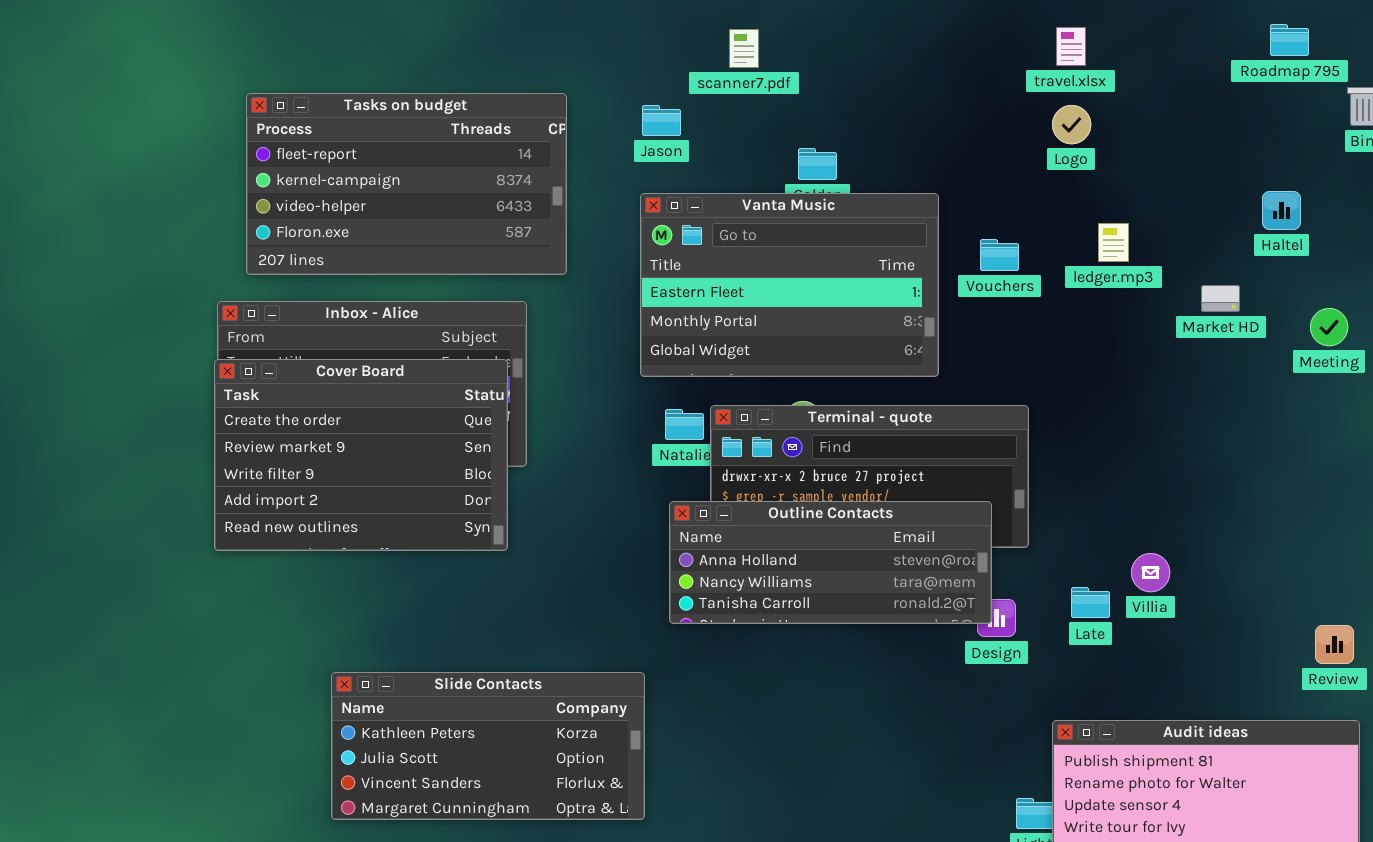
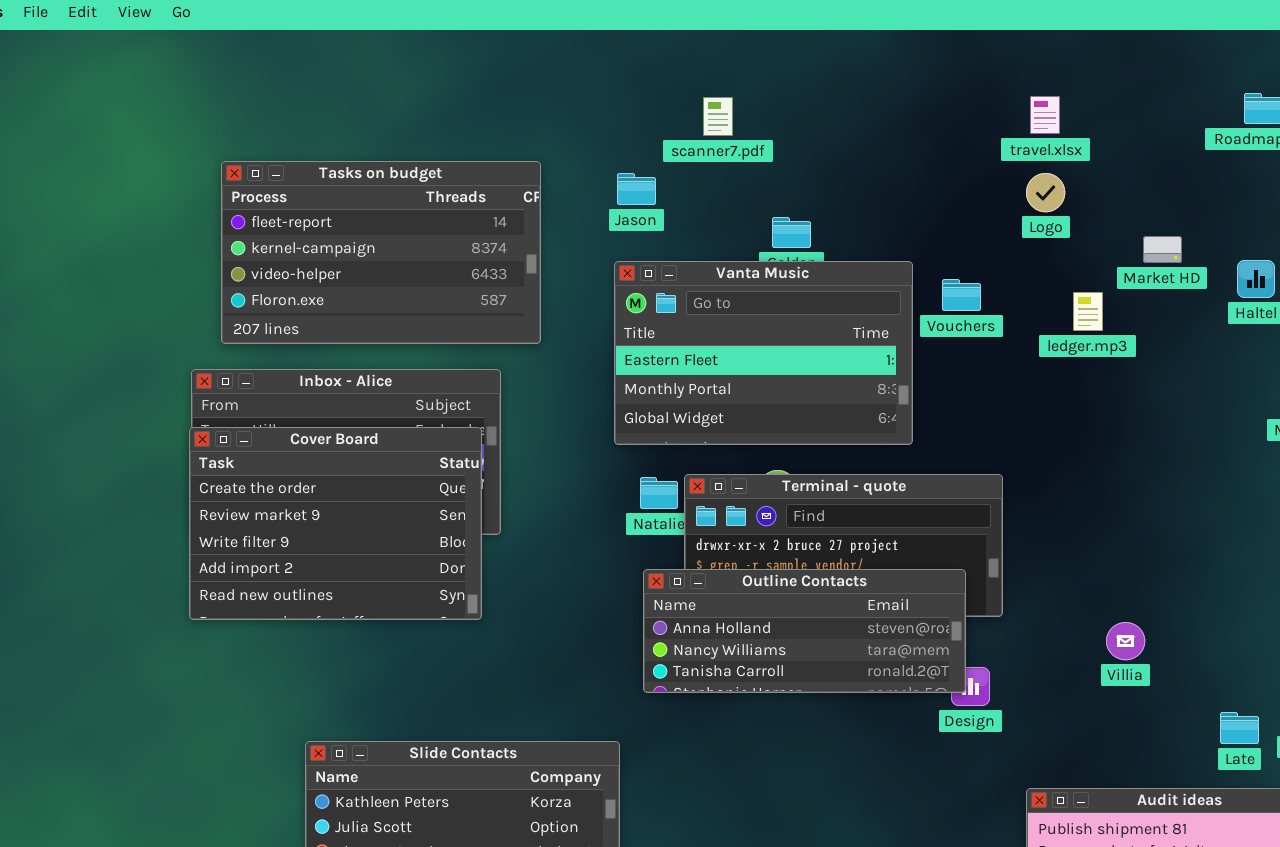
Vouchers: [980,239,1019,271] -> [942,279,981,311], moved
Market HD: [1201,285,1240,312] -> [1143,236,1182,263], moved
Late: [1071,587,1110,618] -> [1220,712,1259,744], moved

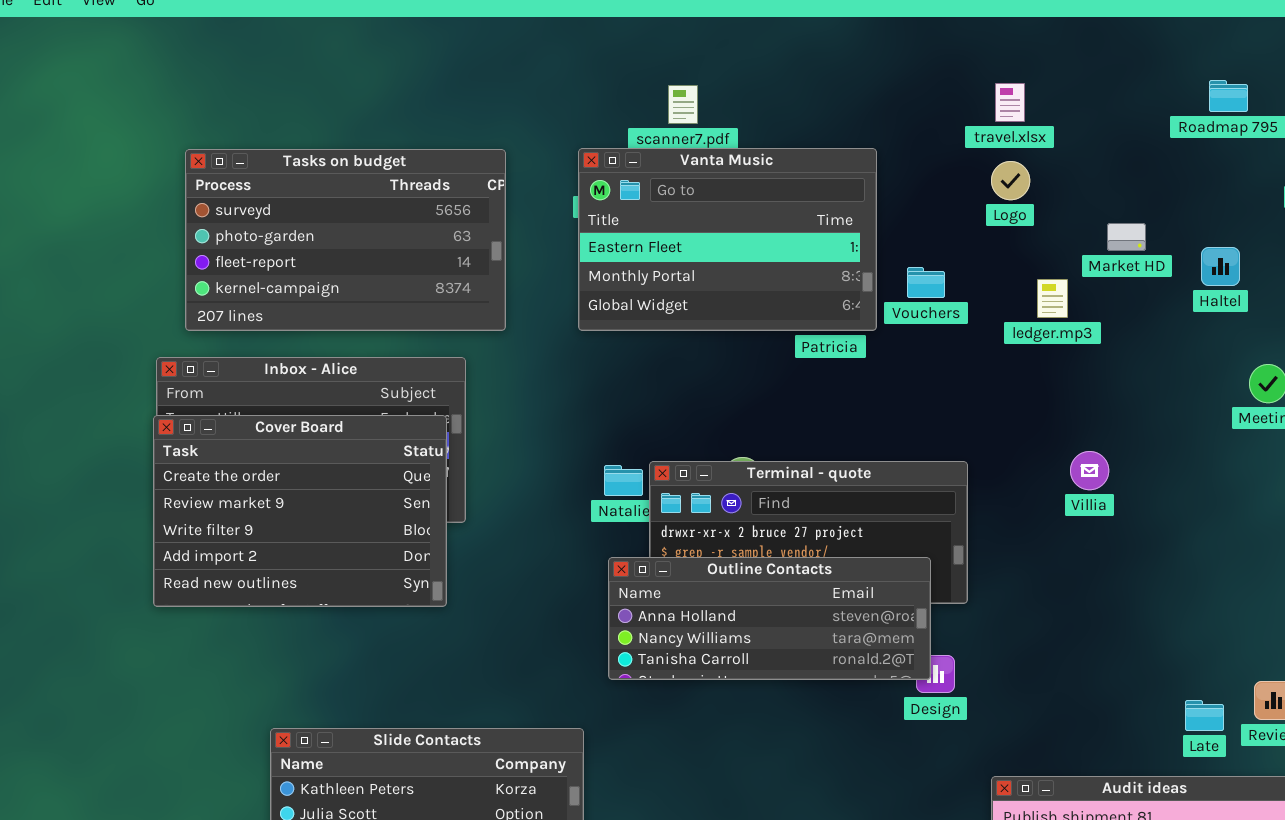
Tasks on budget: [221,161,541,344] -> [185,149,506,331], scrolled up 2 rows
Vanta Music: [614,261,913,445] -> [578,148,877,331], moved
Villia: [1106,622,1145,660] -> [1070,451,1109,490], moved

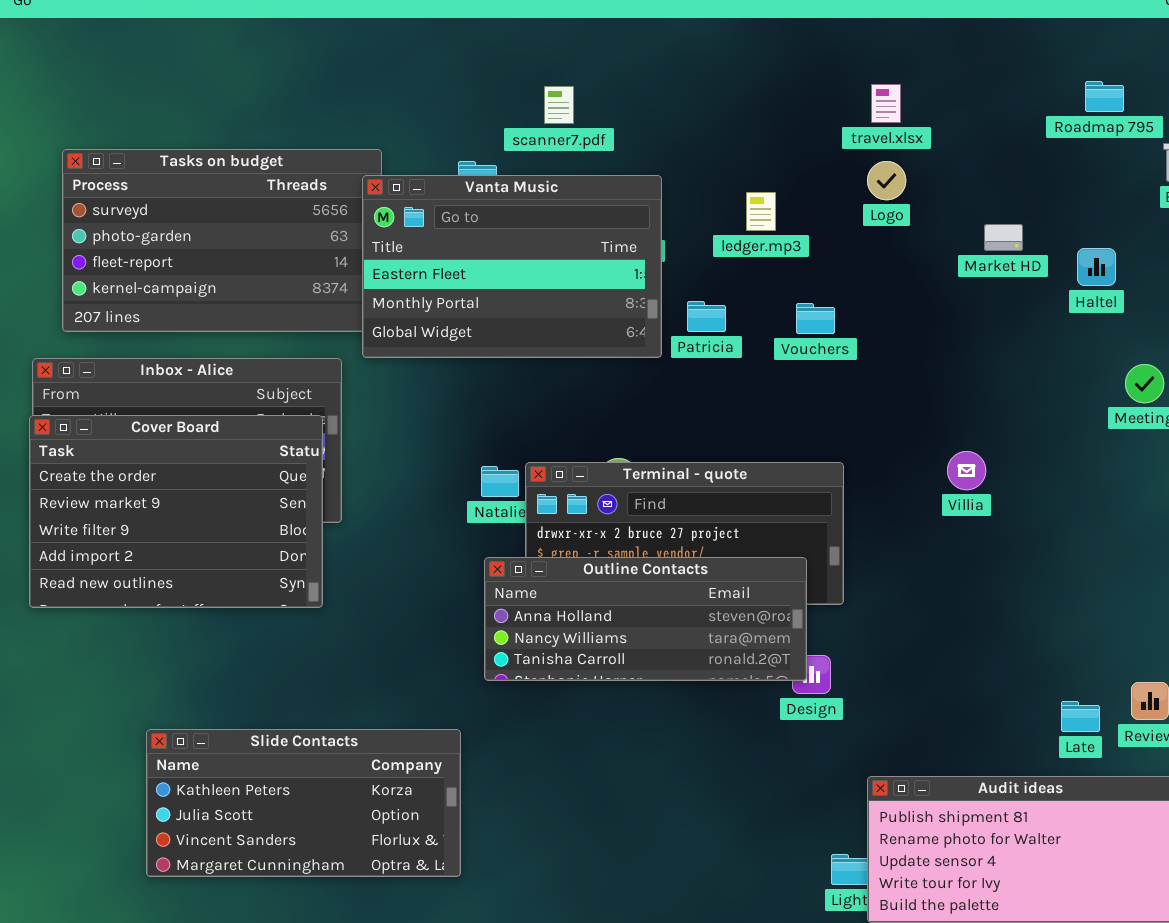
Vanta Music: [578,148,877,331] -> [362,175,662,358], moved
Vouchers: [907,267,945,298] -> [796,303,835,334], moved
ledger.mp3: [1037,279,1068,318] -> [746,192,776,231], moved

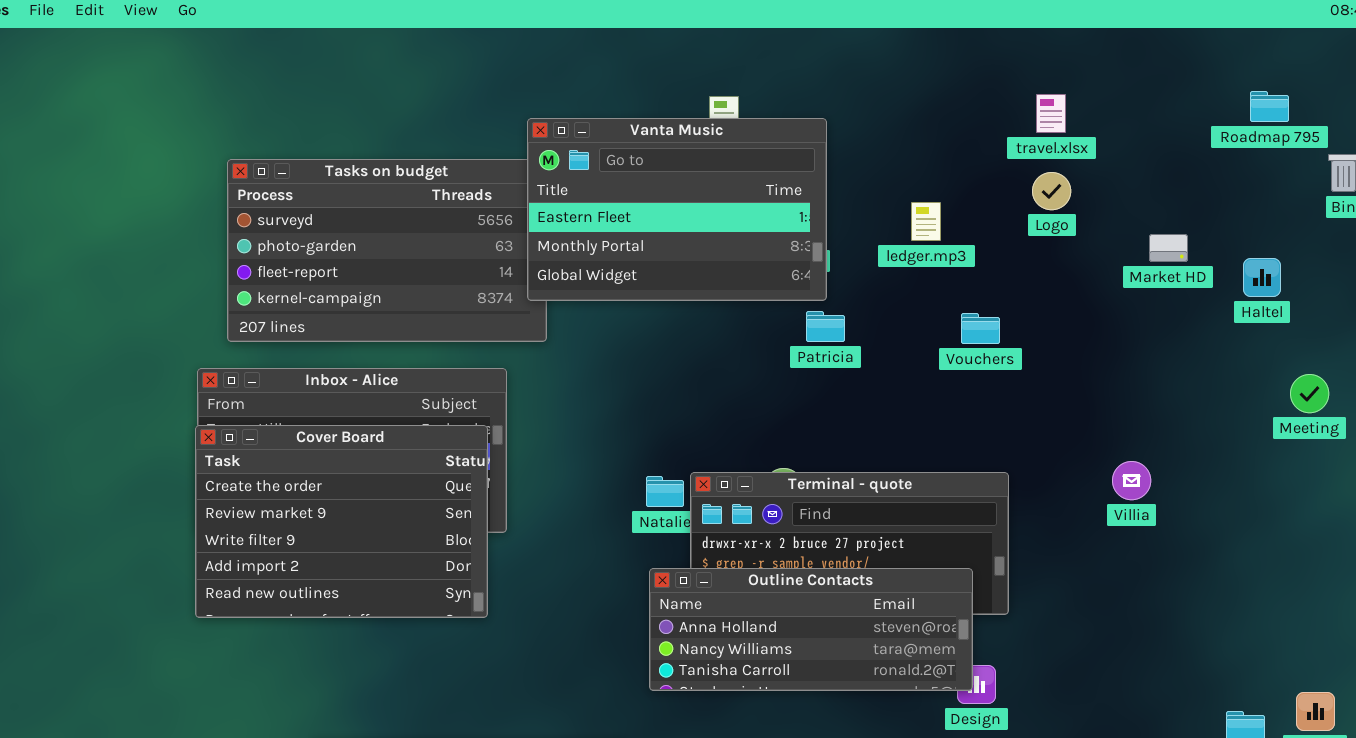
Vanta Music: [362,175,662,358] -> [527,118,827,301], moved
Patricia: [687,301,726,332] -> [806,311,845,342], moved

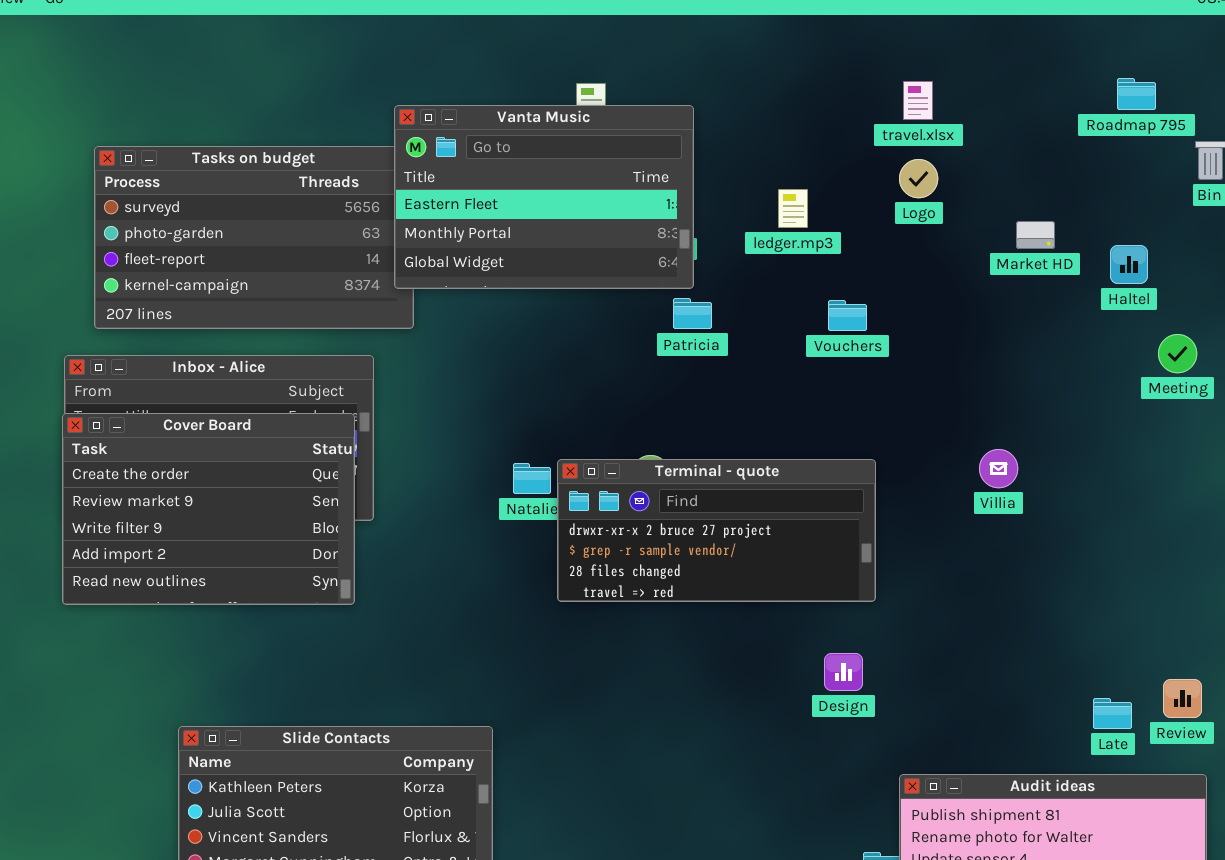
Meeting: [1290,374,1329,413] -> [1158,334,1197,373], moved
Outline Contacts: [649,568,973,691] -> none, closed

